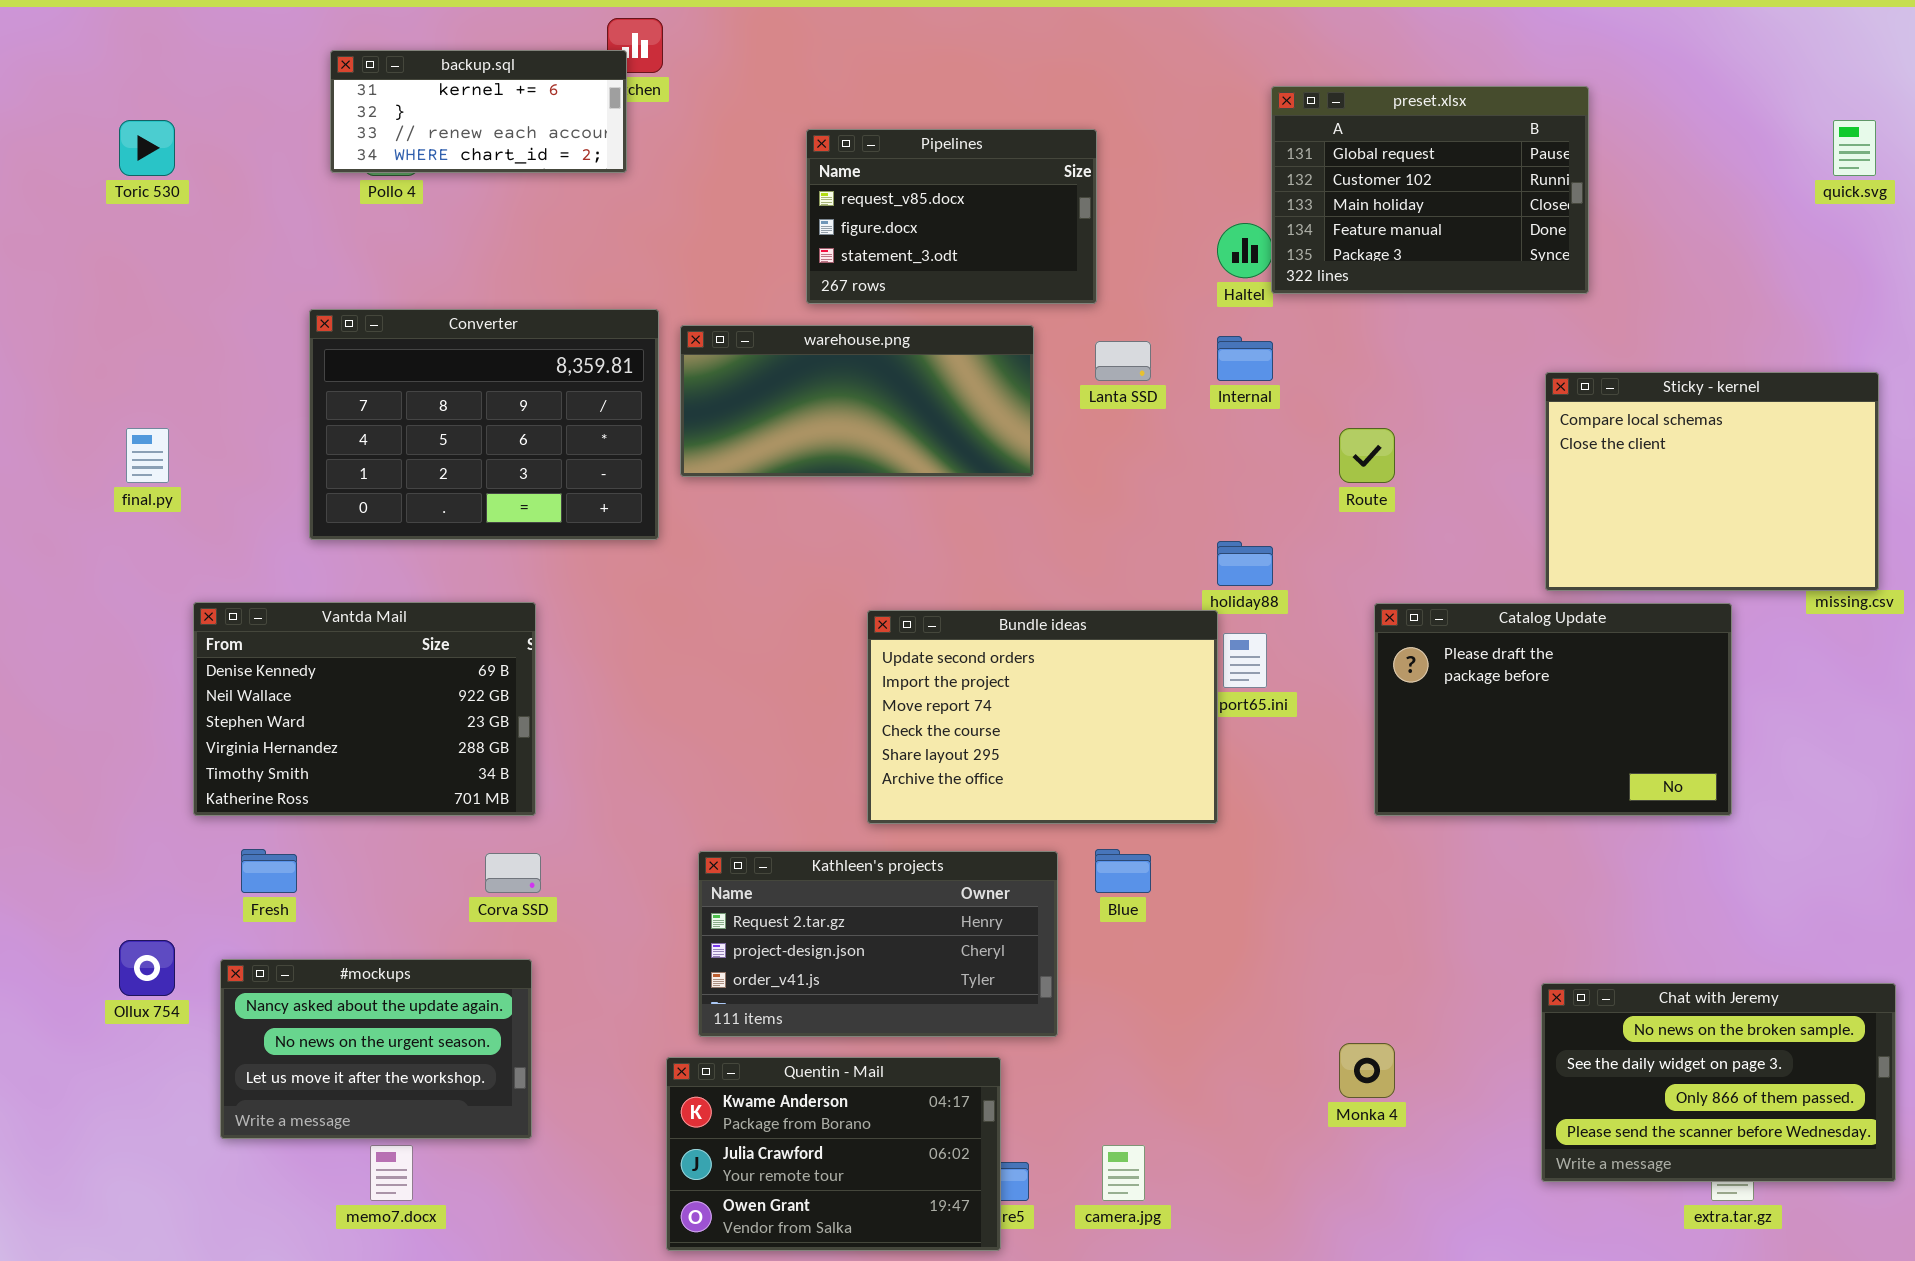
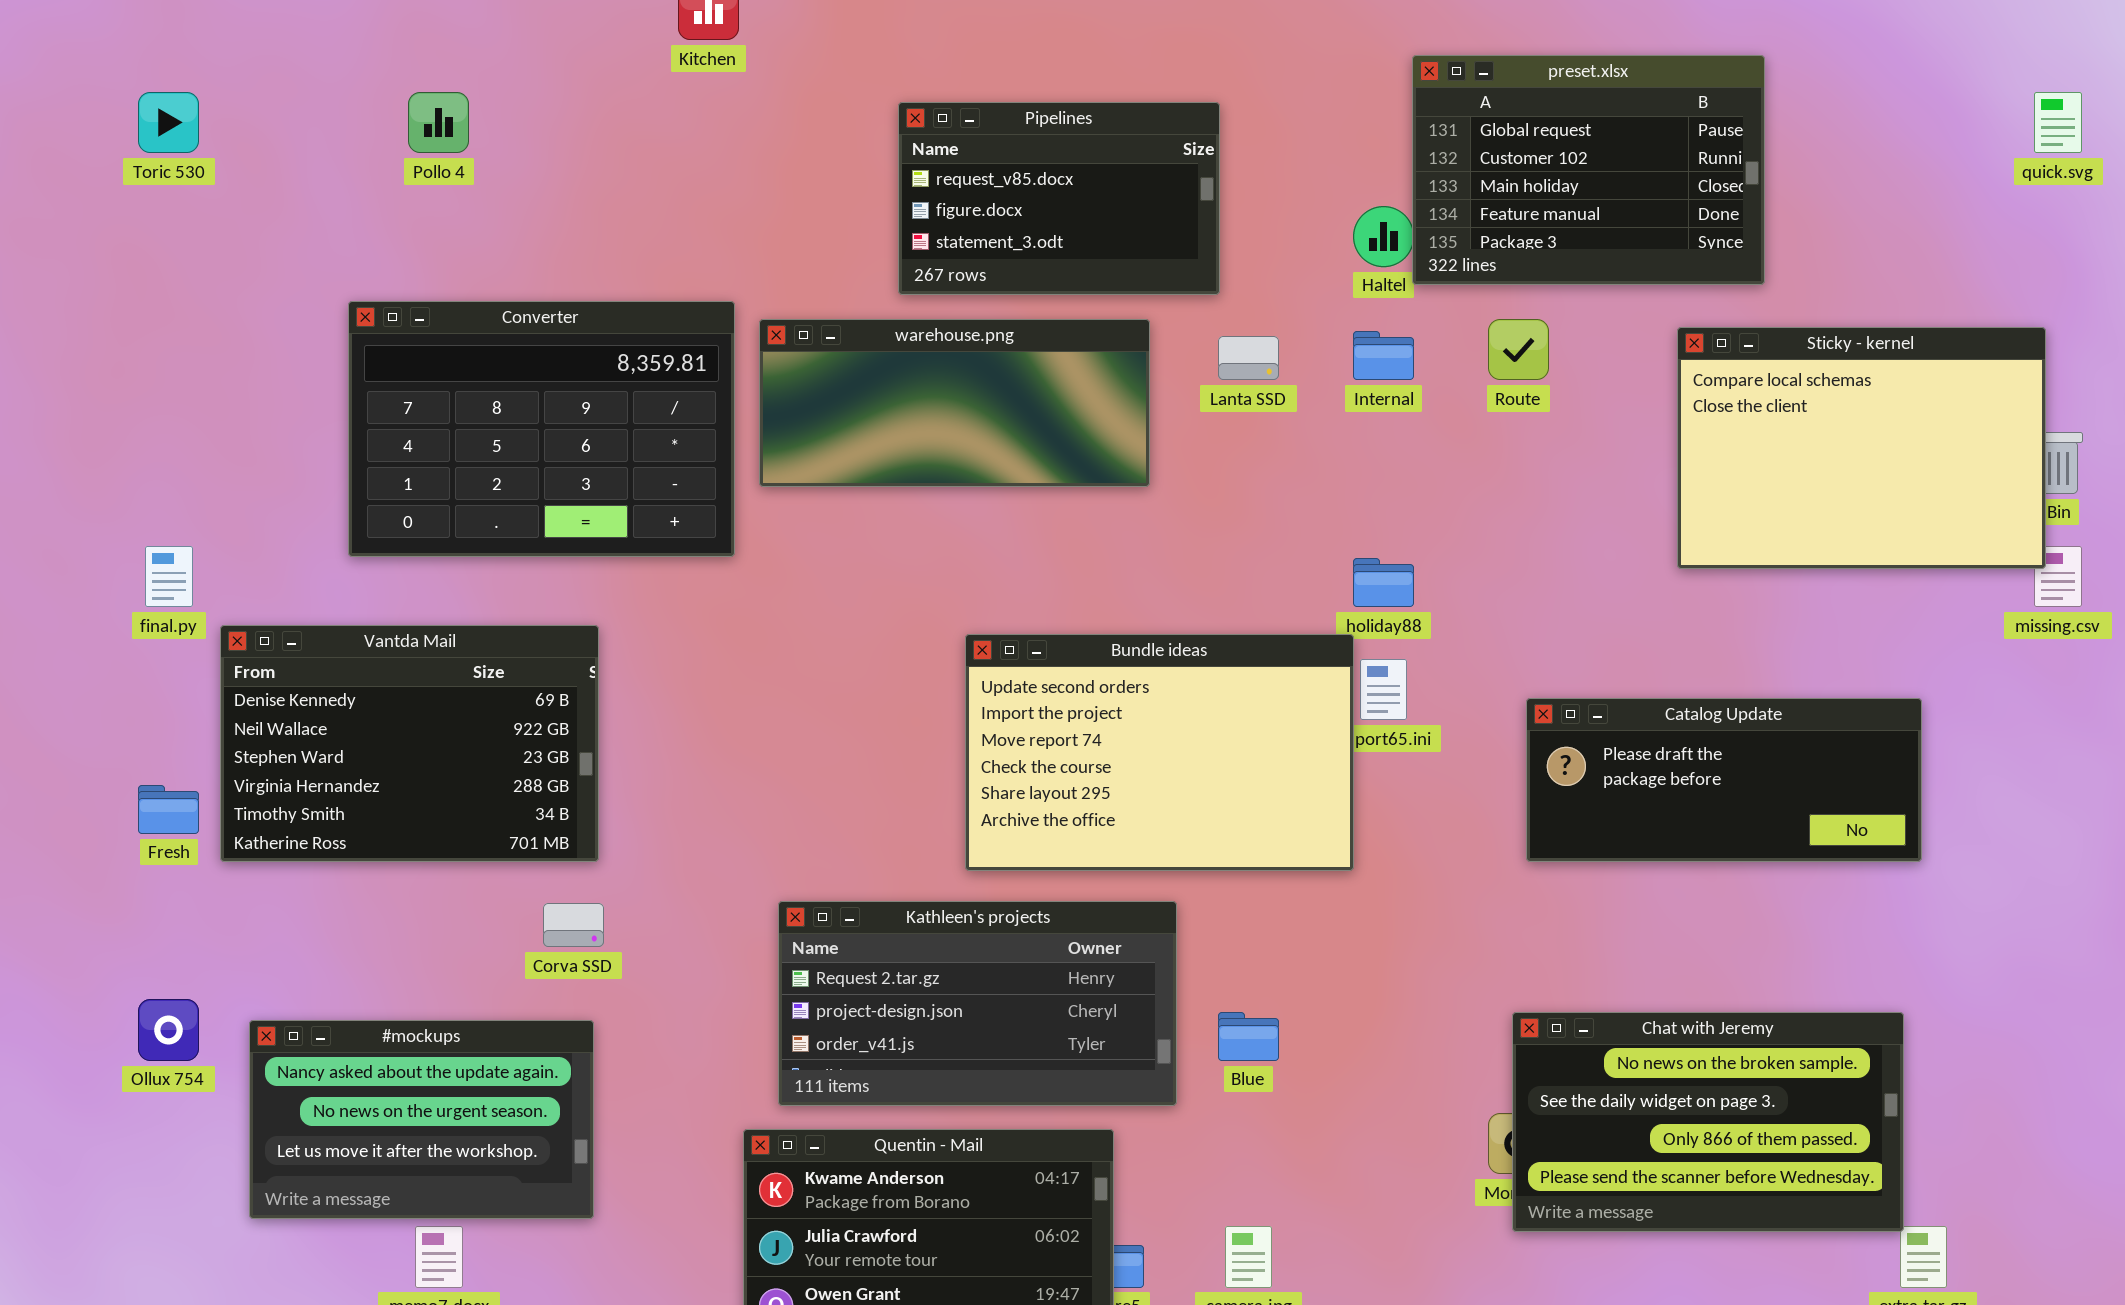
backup.sql: [330,50,627,173] -> none, closed
Sticky - kernel: [1545,372,1879,591] -> [1677,327,2046,569], moved
final.py: [126,428,169,483] -> [145,546,193,607], moved
Route: [1339,428,1395,483] -> [1488,319,1549,380], moved
Catalog Update: [1374,603,1732,816] -> [1526,698,1922,862], resized
Fresh: [241,849,297,893] -> [138,785,199,834], moved
Blue: [1095,849,1151,893] -> [1218,1012,1279,1061], moved
Chat with Jeremy: [1541,983,1896,1182] -> [1512,1012,1904,1232], moved

